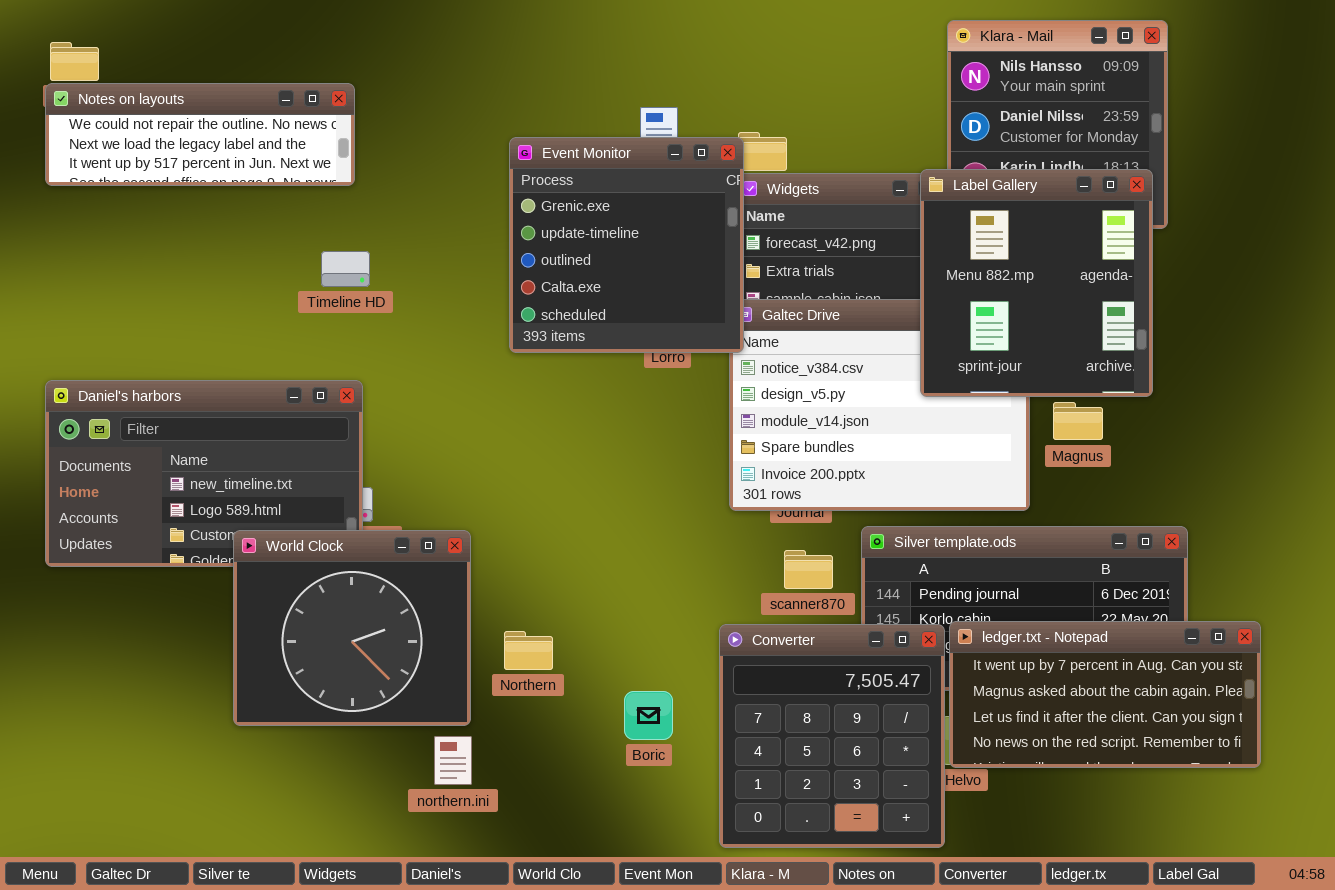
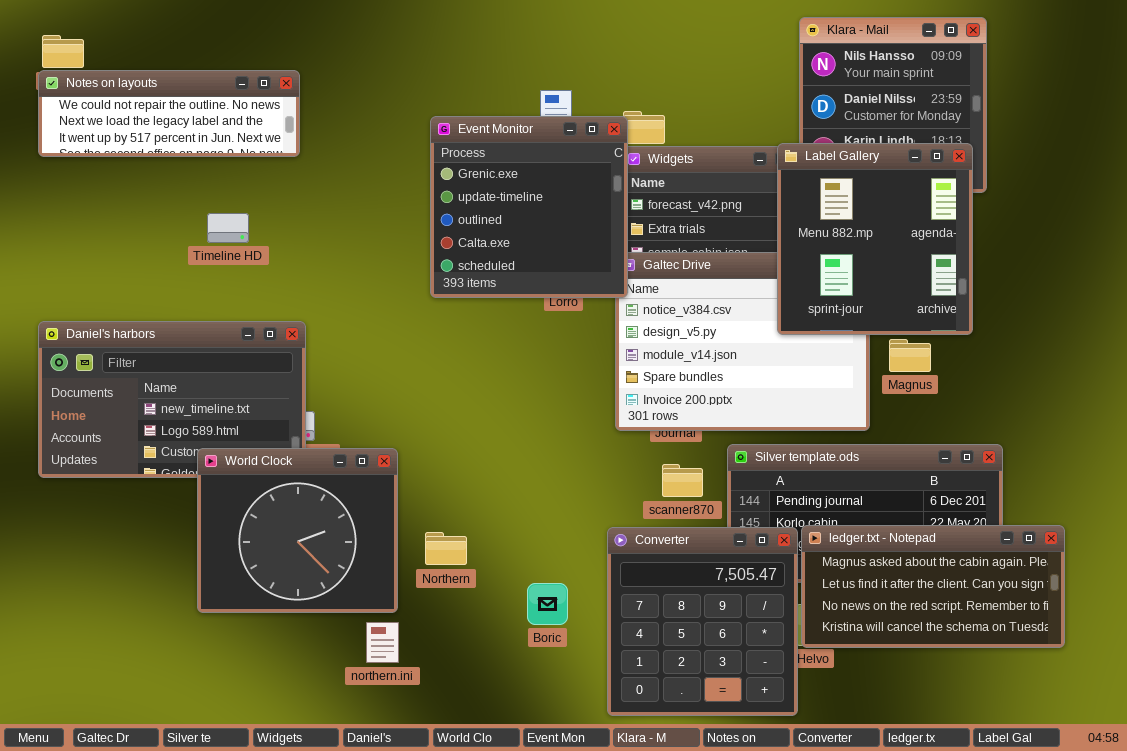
Timeline HD: [321,251,370,287] -> [207,213,249,243], moved
ledger.txt - Notepad: [949,621,1261,768] -> [801,525,1065,648], scrolled down 1 row

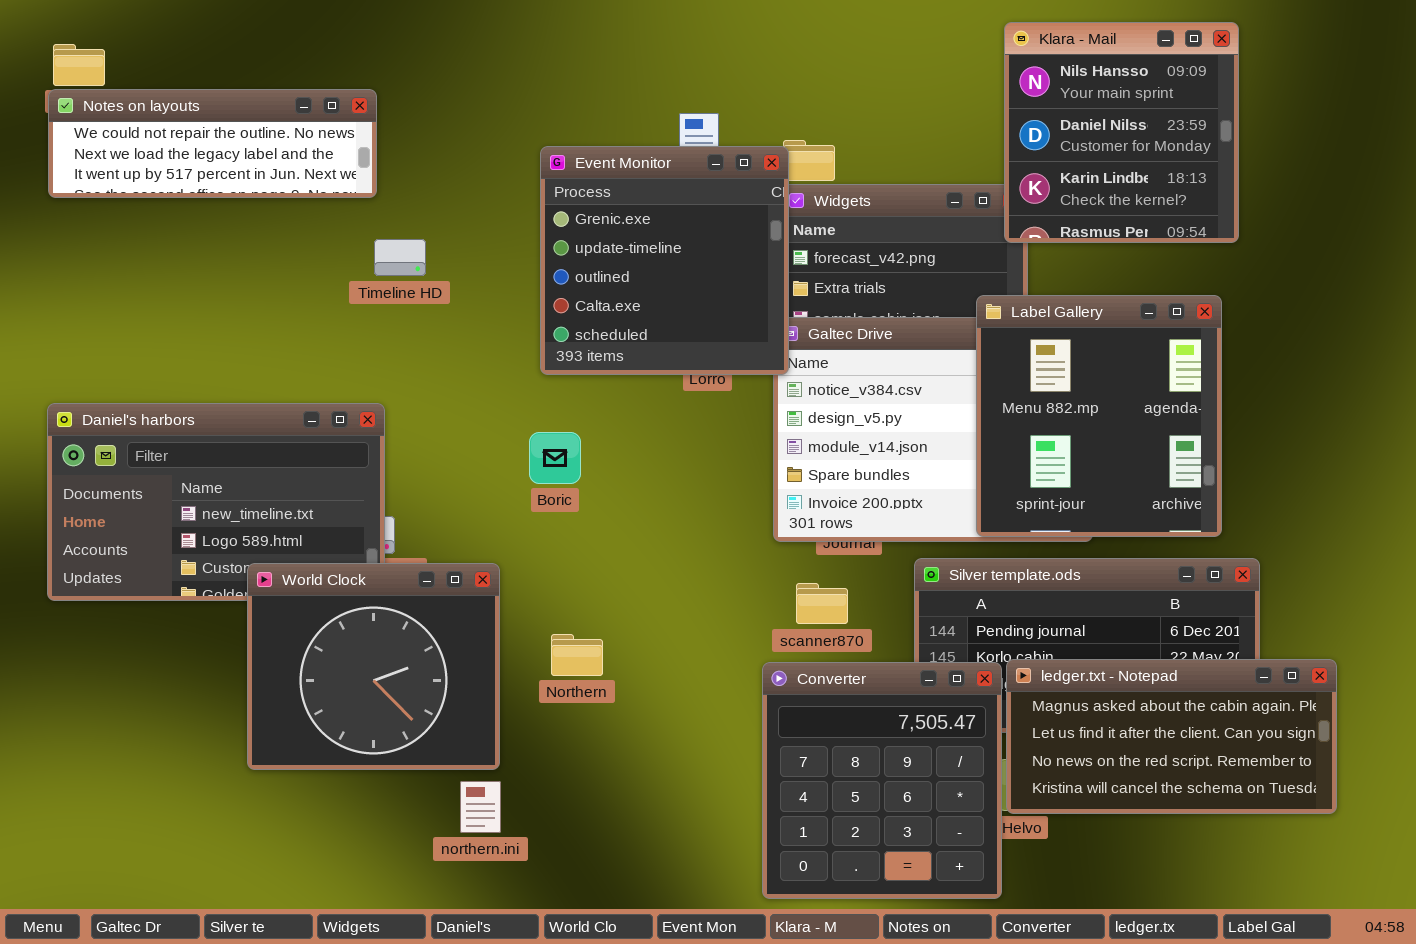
Label Gallery: [777,143,973,335] -> [976,295,1222,537], moved
Timeline HD: [207,213,249,243] -> [374,239,426,276], moved
scanner870: [662,464,703,497] -> [796,583,848,624], moved
Northern: [425,532,467,565] -> [551,634,603,676], moved
Boric: [527,583,568,625] -> [529,432,581,484], moved

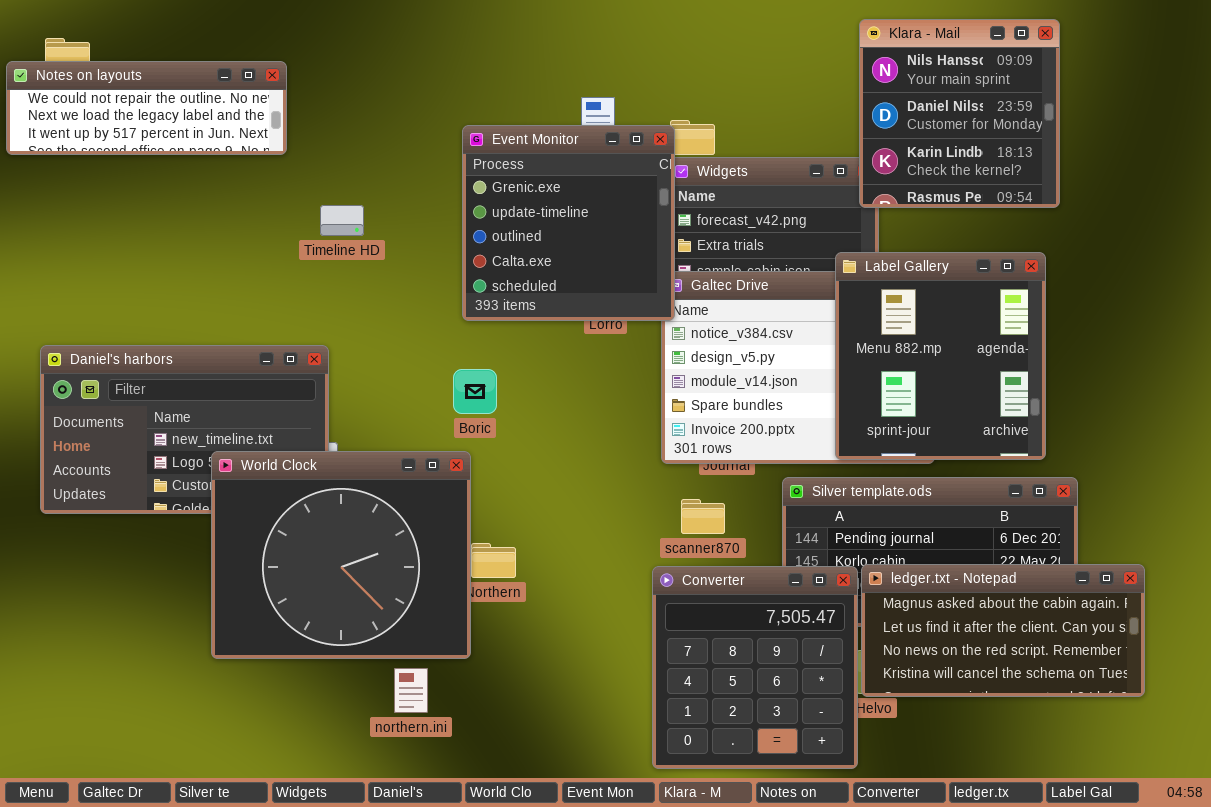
Notes on layouts: [48,89,377,198] -> [6,61,287,155], moved
World Clock: [247,563,500,770] -> [211,451,471,659], resized

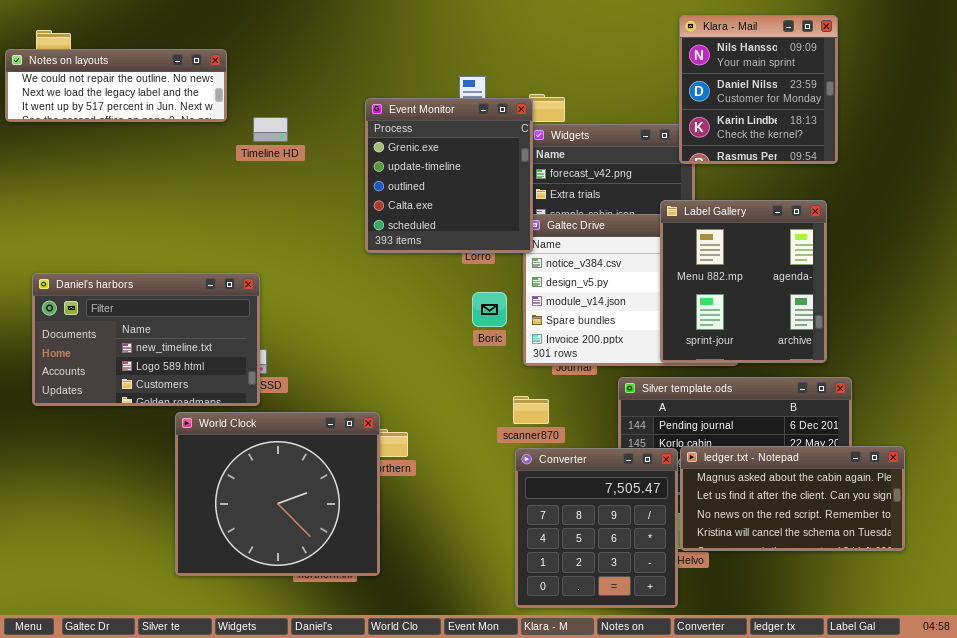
Timeline HD: [320,205,364,236] -> [253,117,288,142], moved
Boric: [453,369,497,414] -> [472,292,507,327], moved
World Clock: [211,451,471,659] -> [175,412,380,576], moved
scanner870: [681,499,725,534] -> [513,396,549,424], moved

